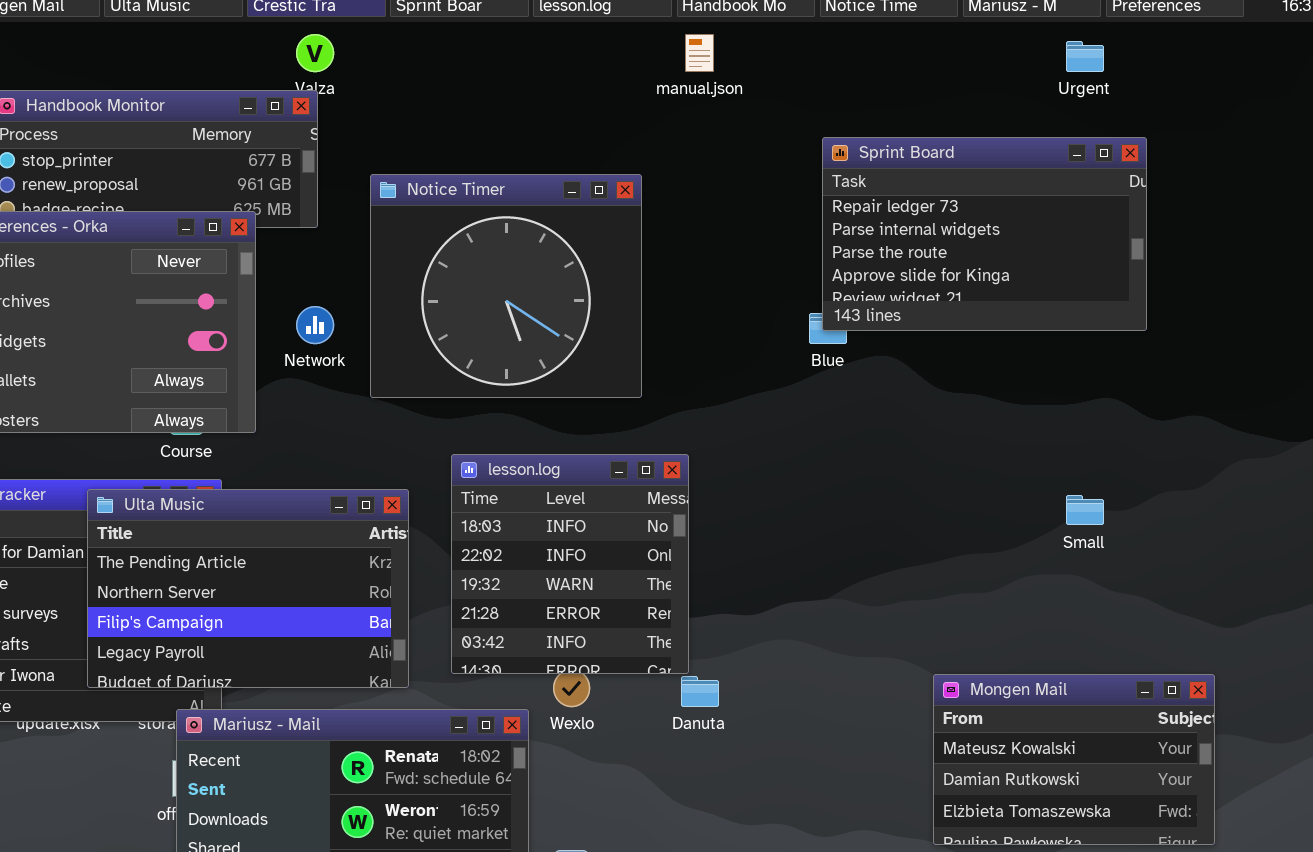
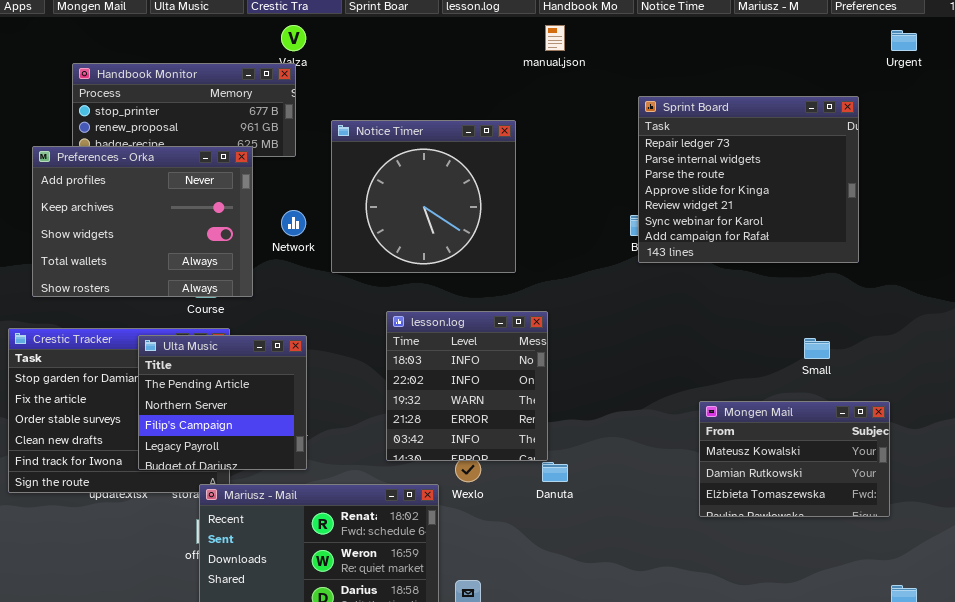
Urgent: [1066,41,1104,72] -> [891,30,917,51], moved
Sprint Board: [822,137,1147,331] -> [638,96,859,263], resized
Ulta Music: [87,489,409,688] -> [138,335,307,470], resized
Mongen Mail: [933,674,1215,845] -> [699,401,890,517], moved

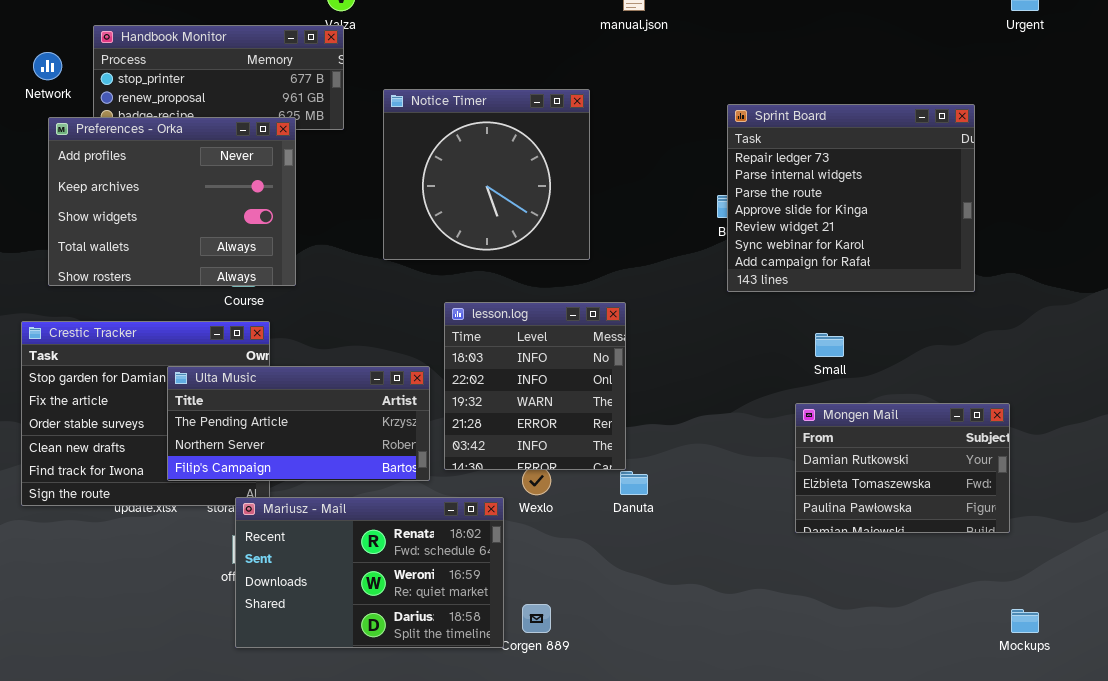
Sprint Board: [638,96,859,263] -> [727,104,975,292], moved
Network: [281,210,306,236] -> [33,52,62,80], moved
Ulta Music: [138,335,307,470] -> [167,366,430,481], resized
Small: [804,338,830,359] -> [815,333,844,357], moved
Mongen Mail: [699,401,890,517] -> [795,403,1010,533], scrolled down 1 row

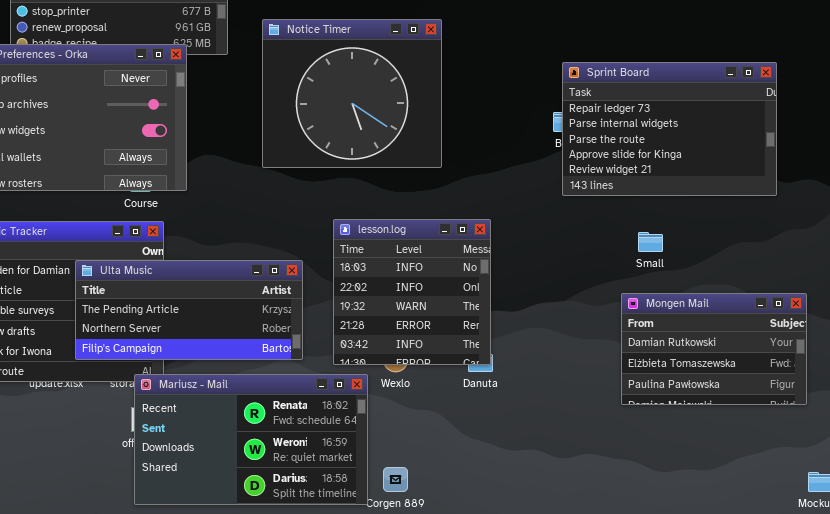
Sprint Board: [727,104,975,292] -> [562,62,777,196], resized
lesson.log: [444,302,626,470] -> [333,219,491,365], moved

